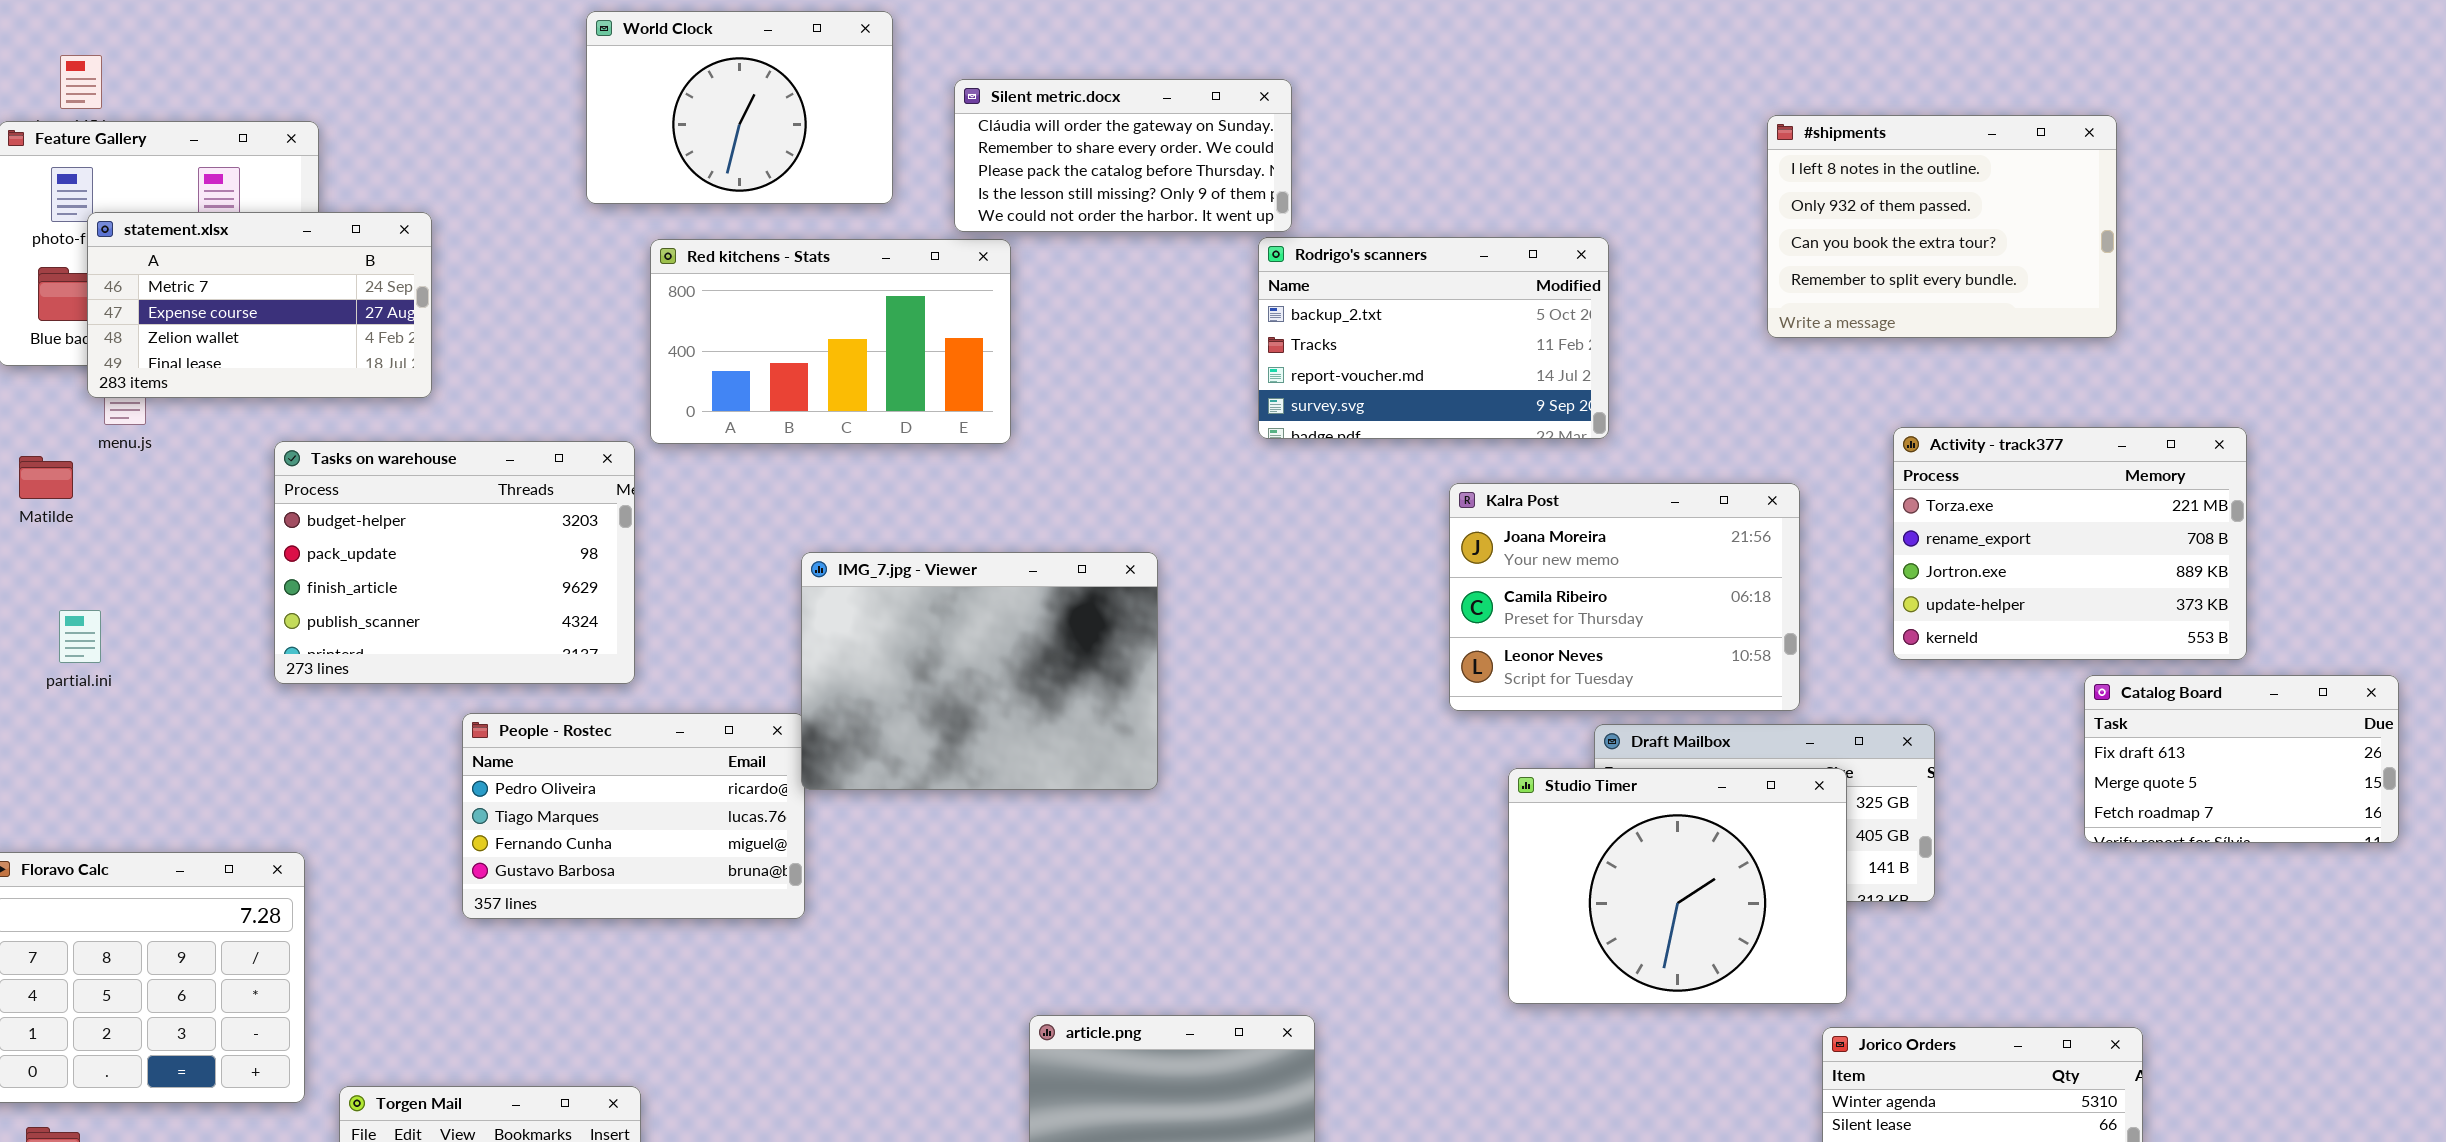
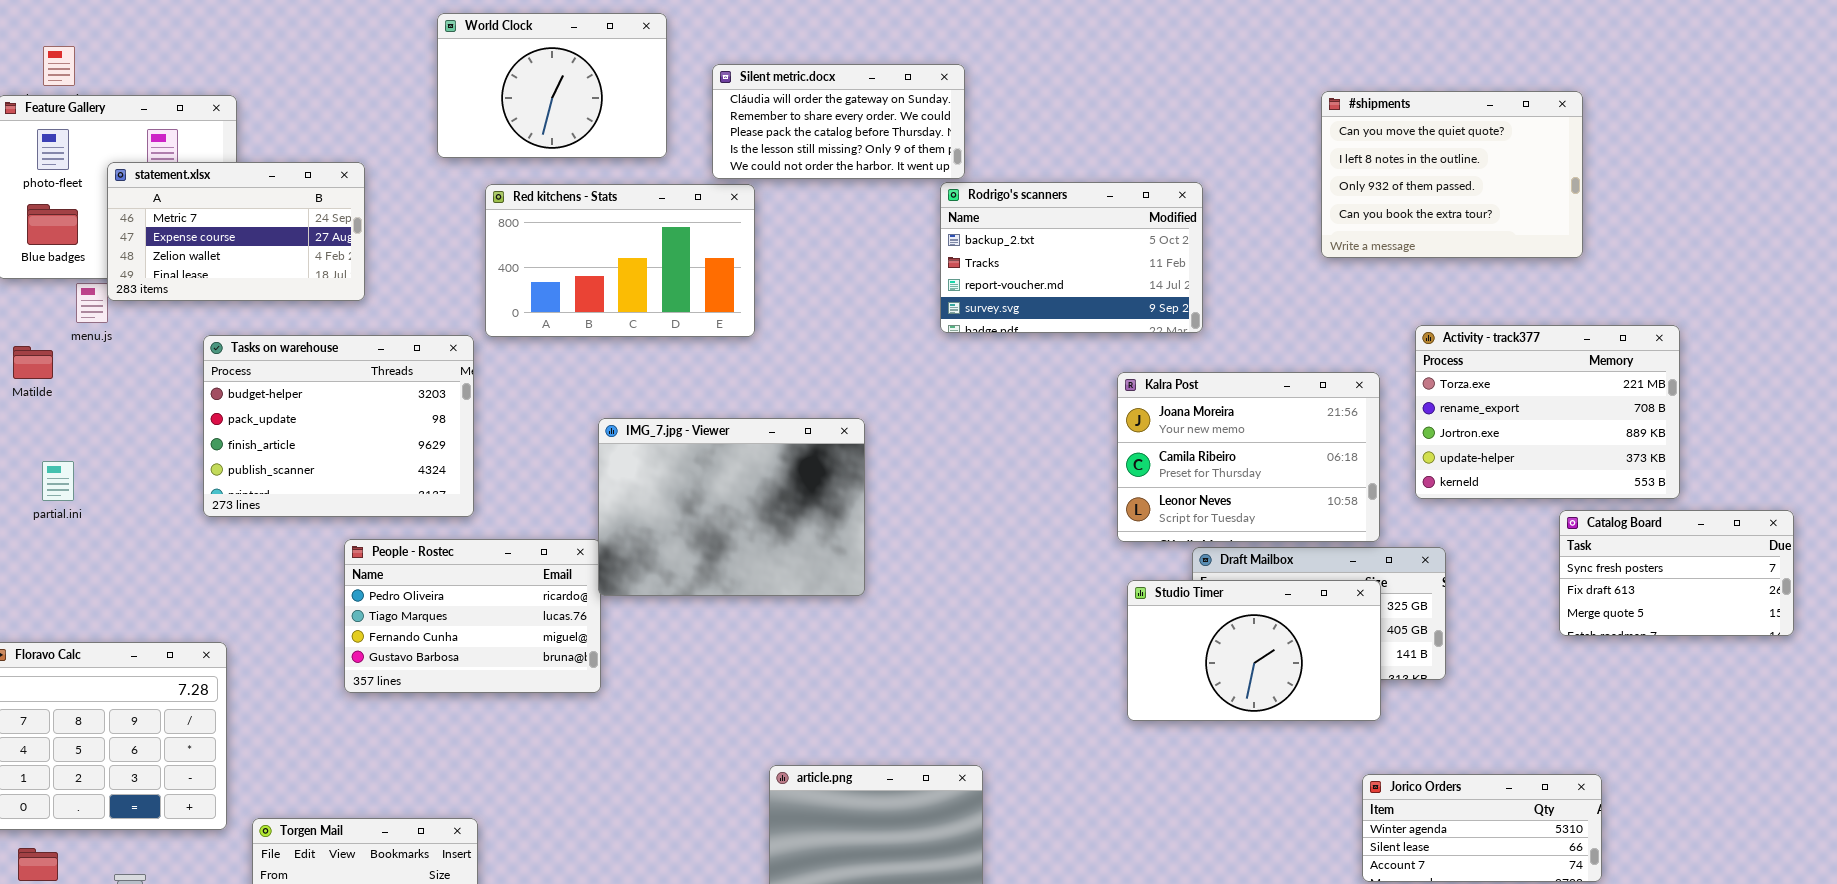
#shipments: [1767,115,2117,338] -> [1321,91,1583,258], scrolled up 1 row
statement.xlsx: [87,212,432,398] -> [107,162,365,301], moved
Kalra Post: [1449,483,1800,711] -> [1117,372,1380,542], moved
Catalog Board: [2084,675,2399,843] -> [1559,510,1794,636], scrolled up 1 row
Studio Timer: [1508,768,1847,1004] -> [1127,580,1381,721], resized

